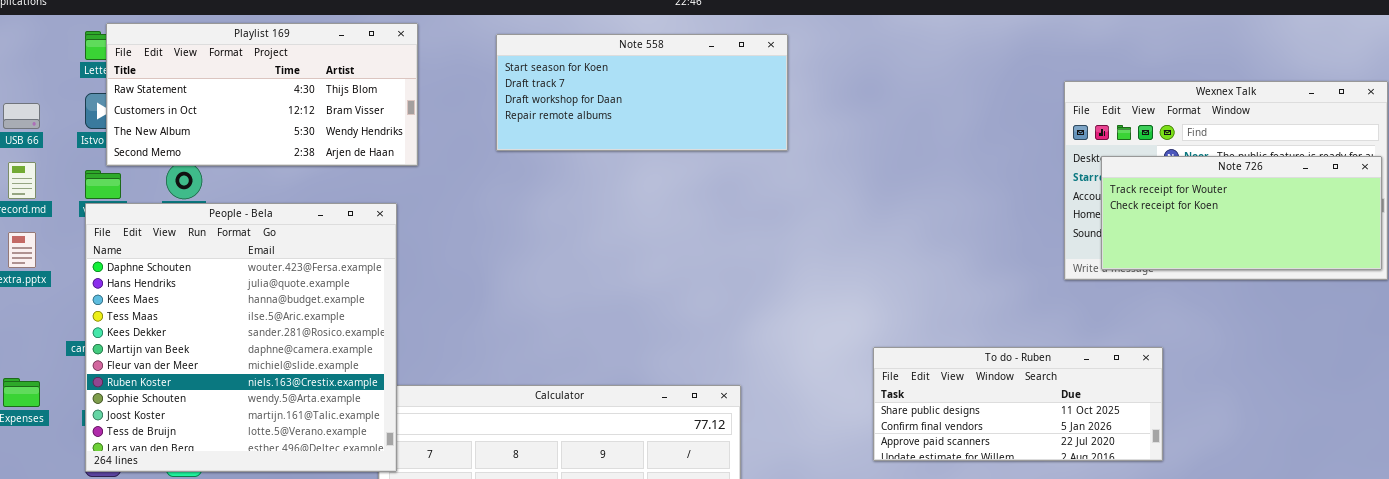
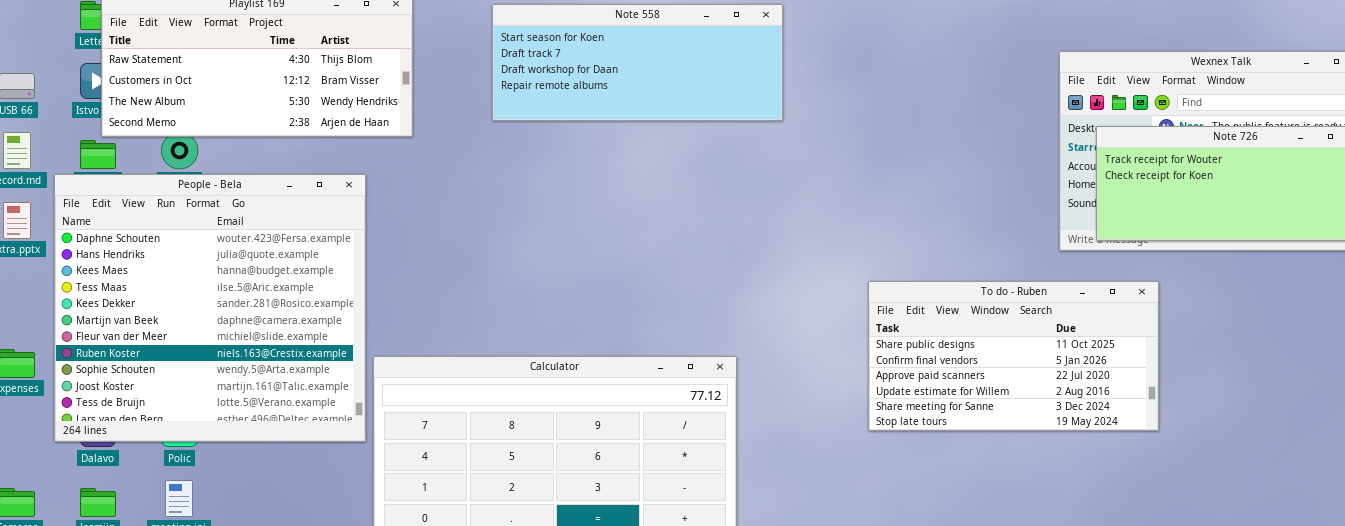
People - Bela: [85,203,397,472] -> [54,174,366,442], moved
To do - Ruben: [873,347,1163,461] -> [868,281,1159,431], resized

